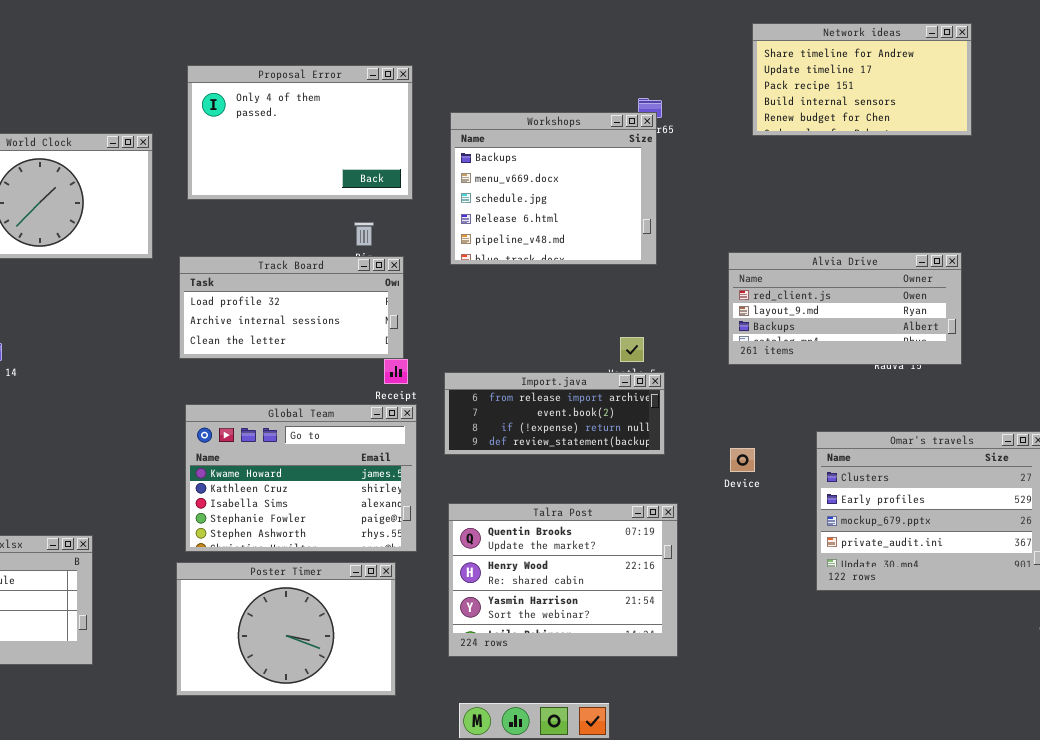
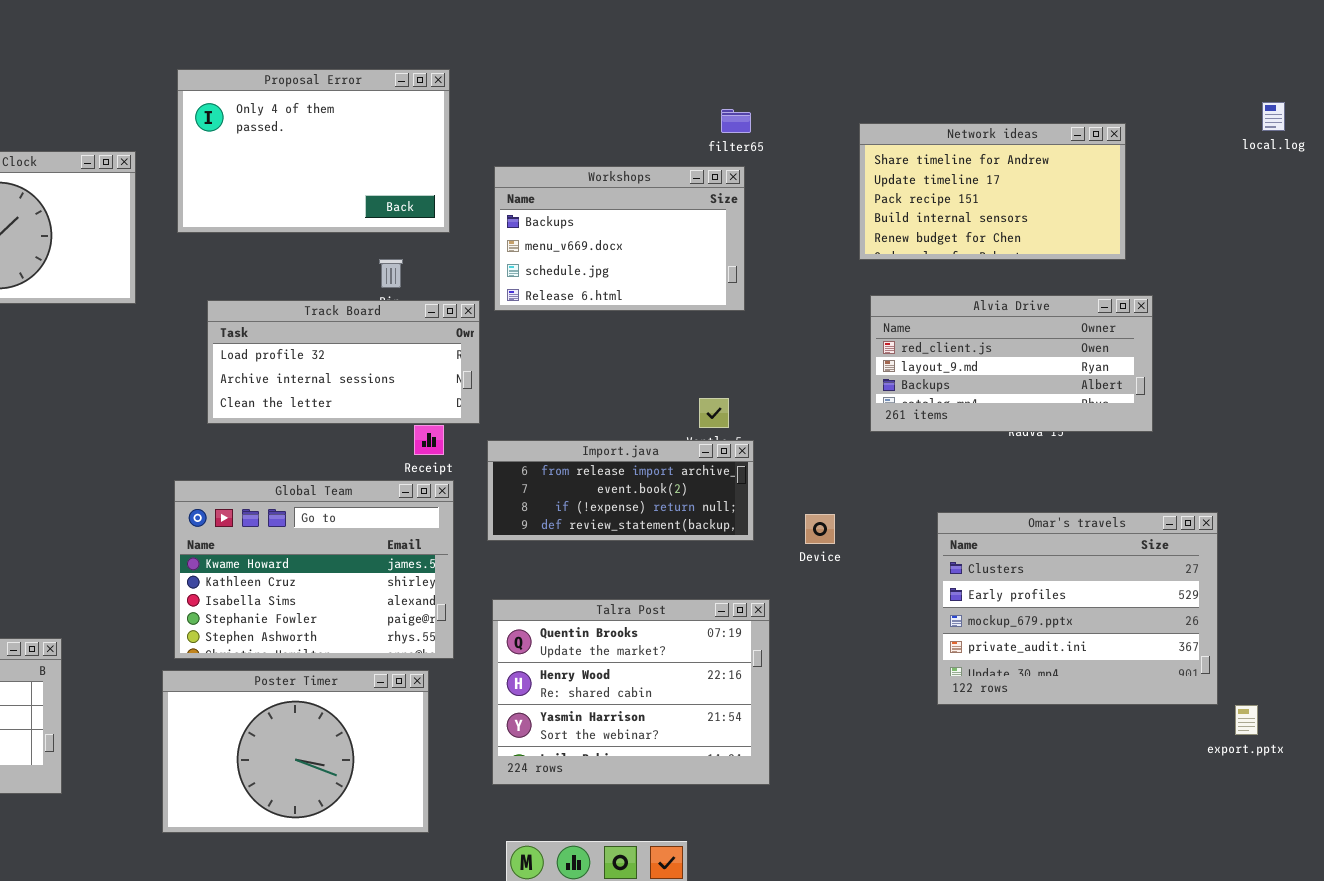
Network ideas: [752,23,972,136] -> [859,123,1126,260], moved
Workshops: [450,112,657,265] -> [494,166,745,311], resized
Alvia Drive: [728,252,962,365] -> [870,295,1153,432], moved
Track Board: [179,256,404,359] -> [207,300,480,424], moved
Device: [730,448,755,472] -> [805,514,835,544], moved

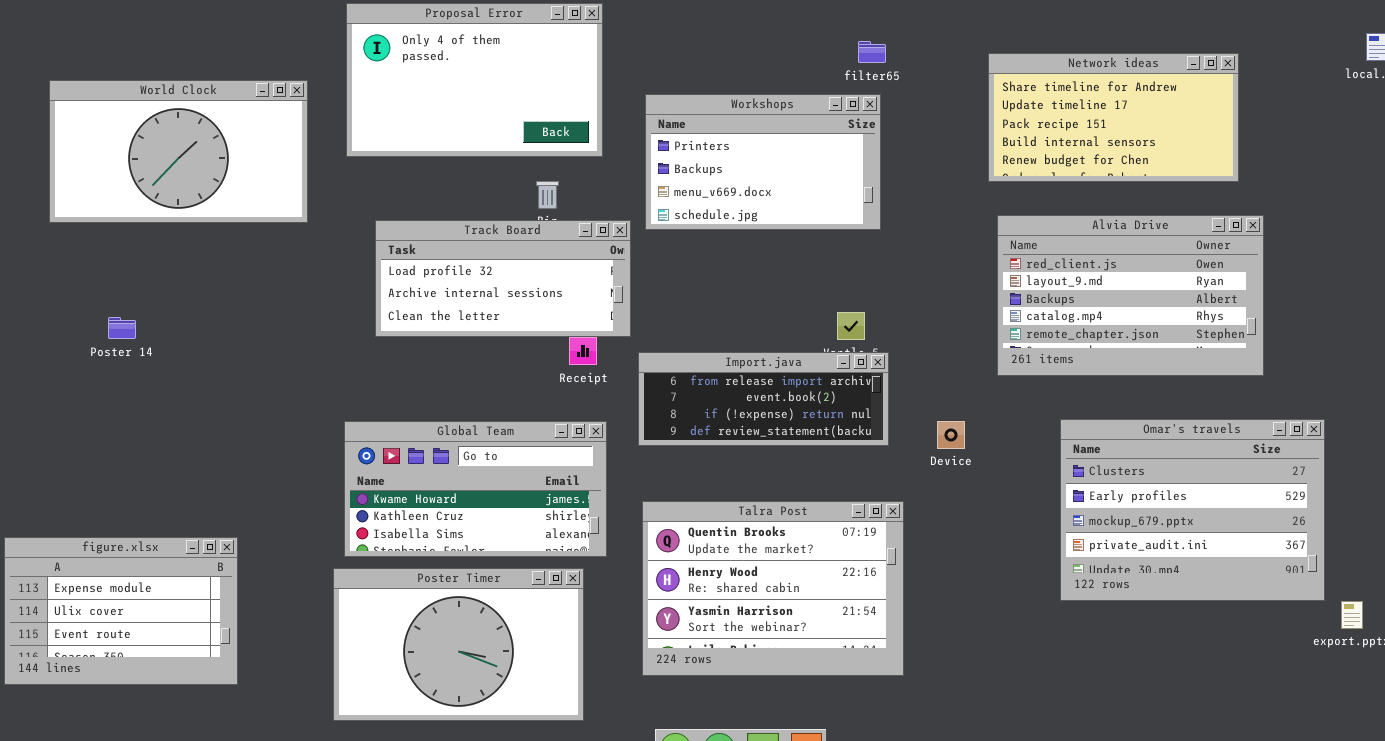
Workshops: [494,166,745,311] -> [645,94,881,230], scrolled up 1 row
Alvia Drive: [870,295,1153,432] -> [997,215,1264,376], resized
Global Team: [174,480,454,659] -> [344,421,607,557], resized

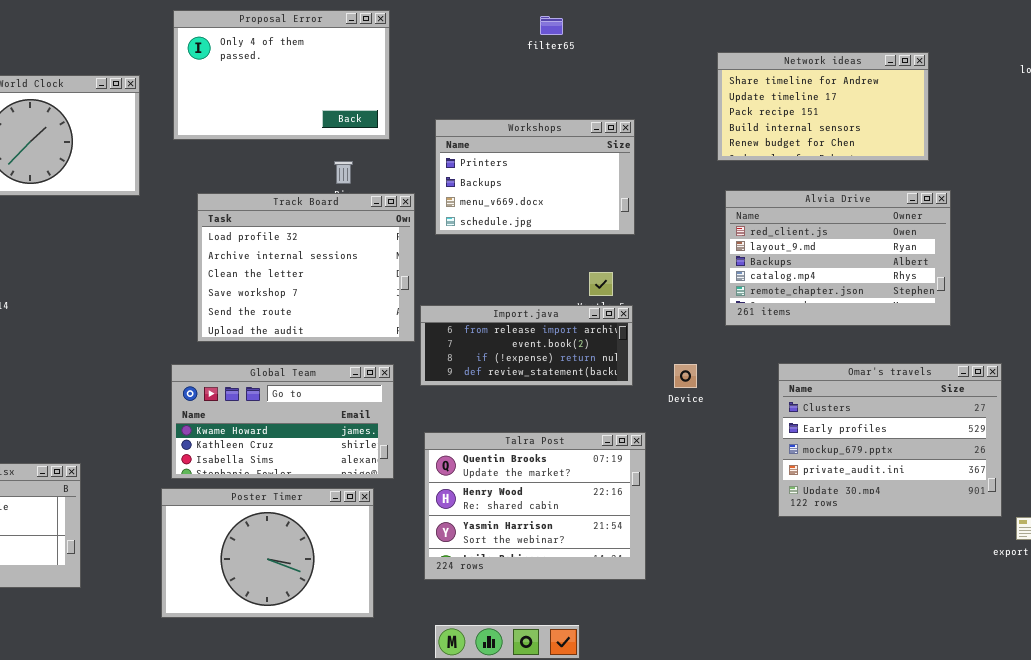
filter65: [858,41,886,63] -> [540,16,563,35], moved
Workshops: [645,94,881,230] -> [435,119,635,235], moved
Track Board: [375,220,631,337] -> [197,193,415,342], resized

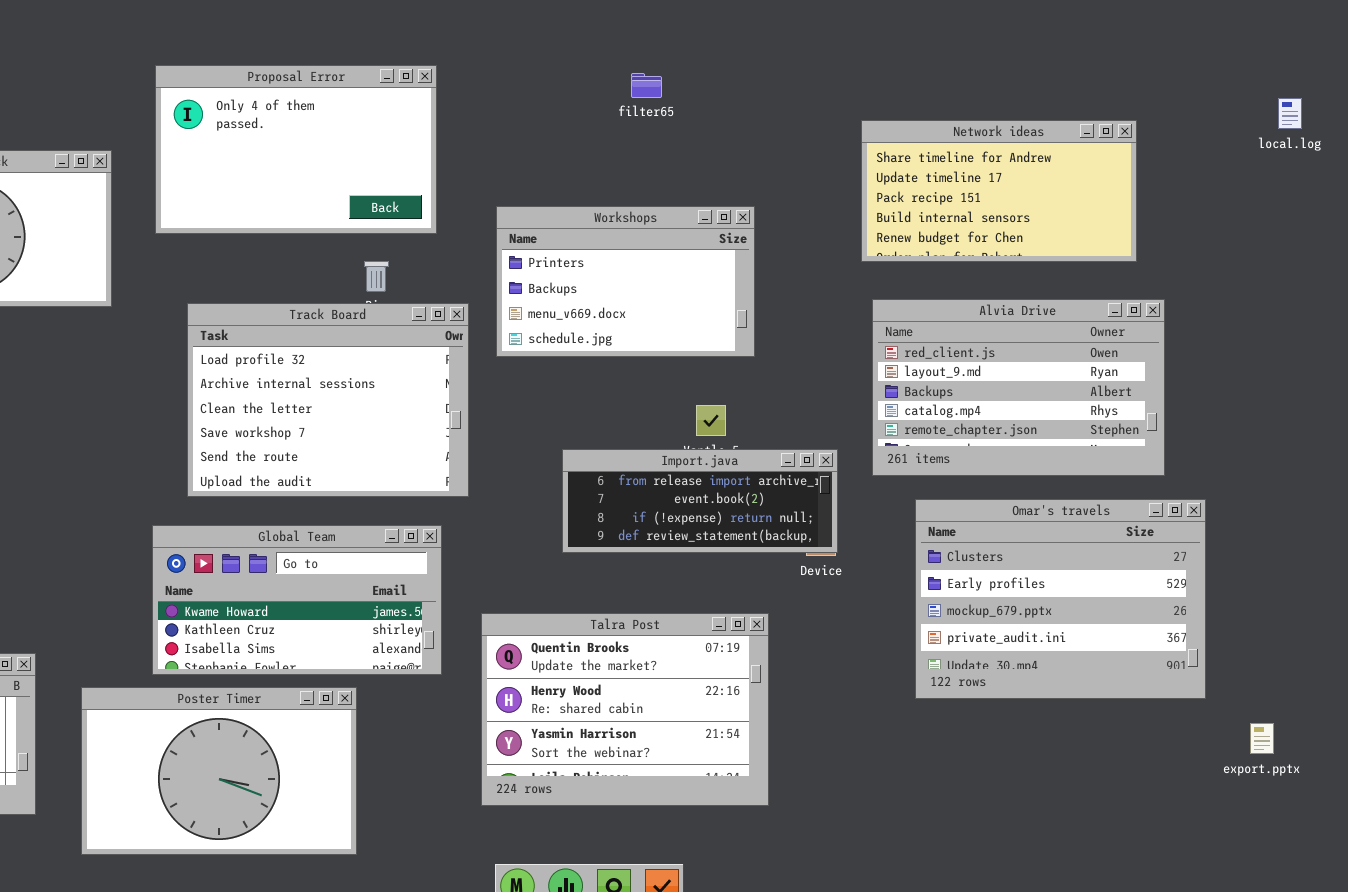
Import.java: [420,305,633,386] -> [562,449,838,553], moved
Omar's travels: [778,363,1002,517] -> [915,499,1206,699], moved
Poster Timer: [161,488,374,618] -> [81,687,357,855], moved

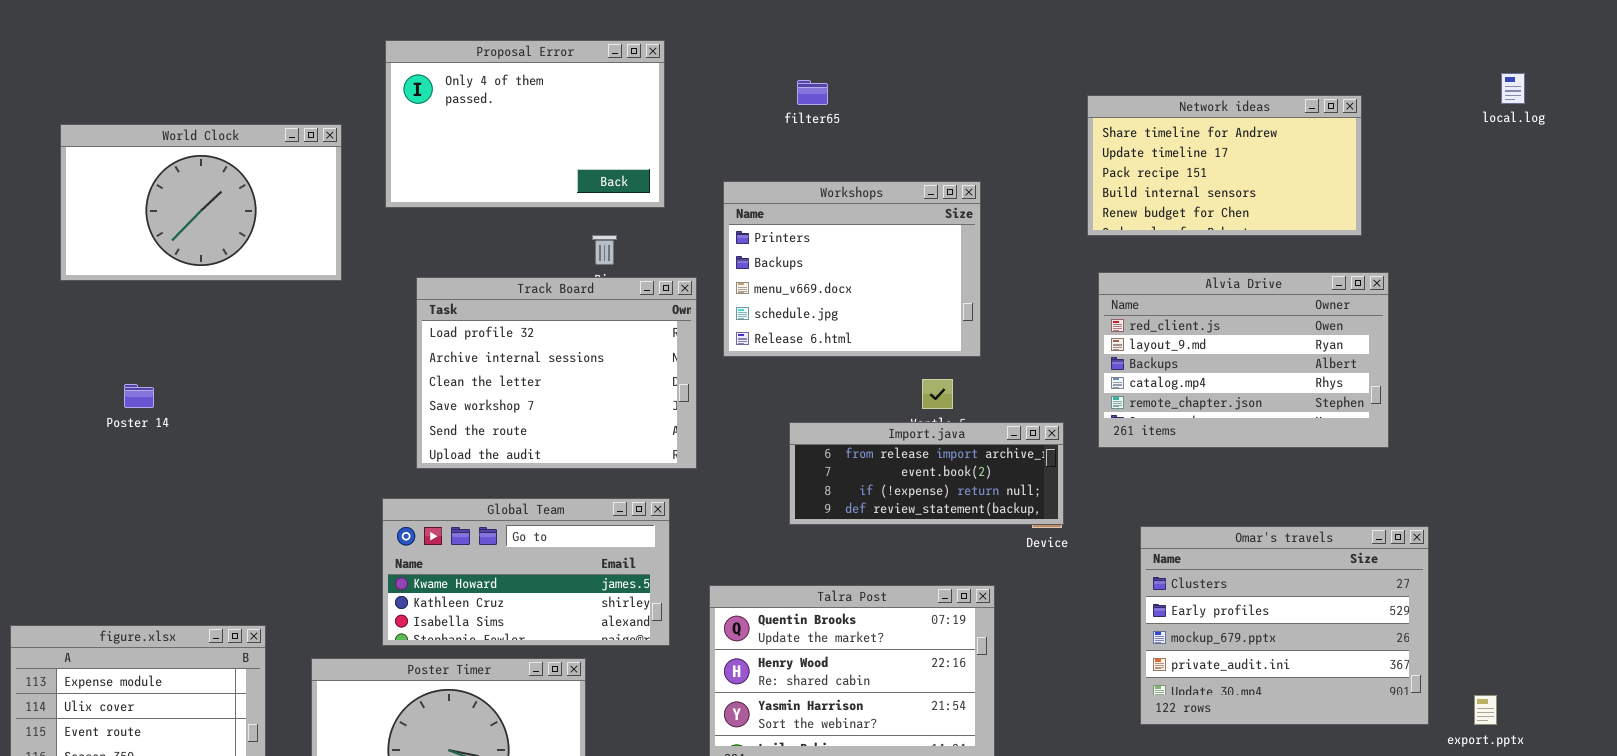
filter65: [631,73,662,98] -> [797,80,828,105], moved
Workshops: [496,206,755,357] -> [723,181,981,357], resized
Omar's travels: [915,499,1206,699] -> [1140,526,1429,725], moved

